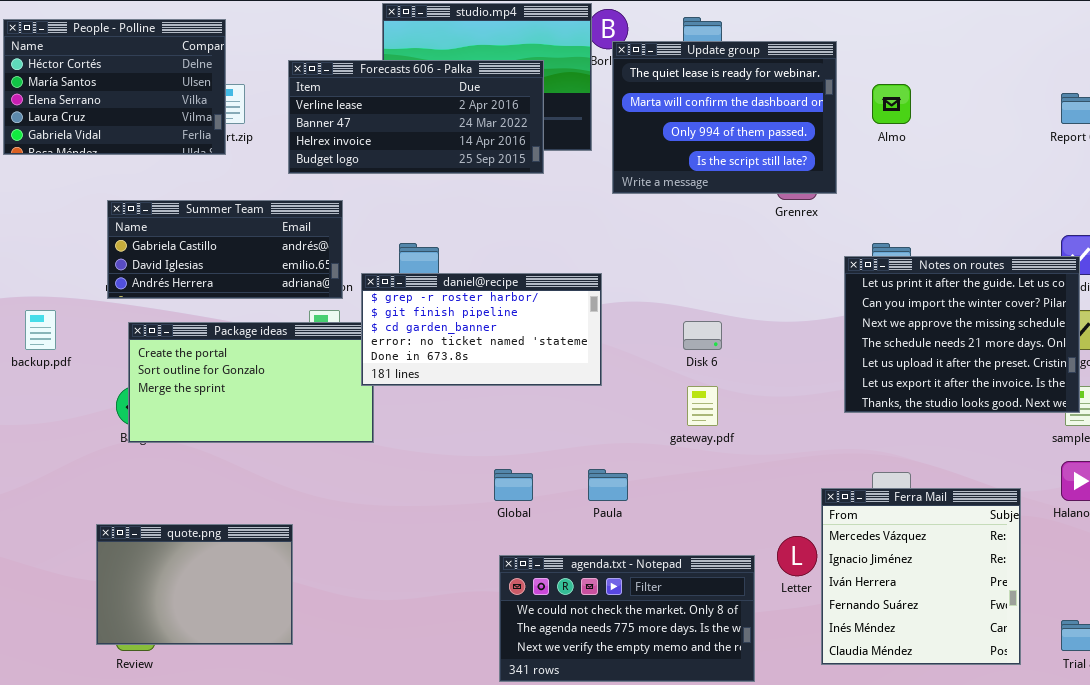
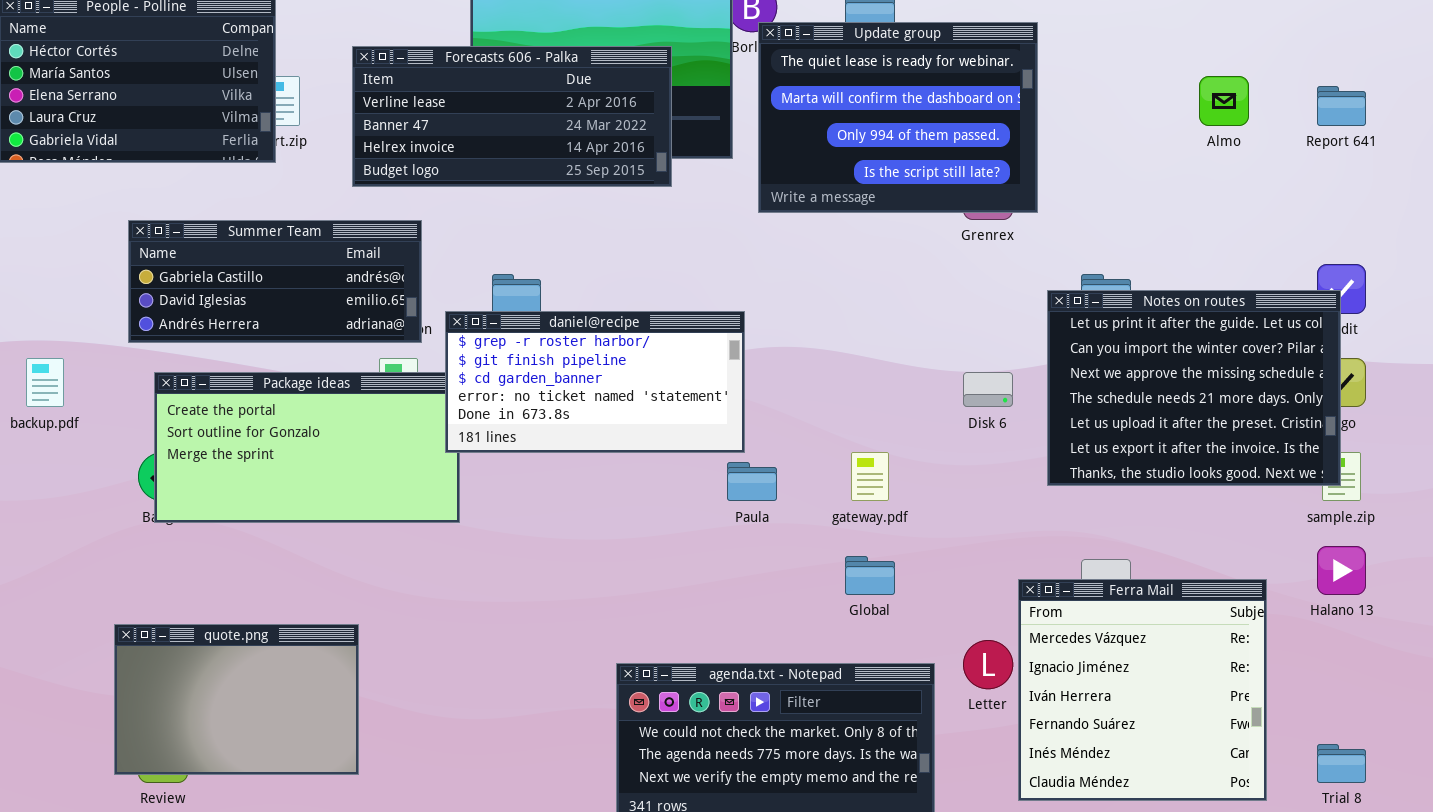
Almo: [872,84,911,124] -> [1199,76,1249,126], moved
Disk 6: [683,321,722,350] -> [963,372,1013,407], moved
Global: [494,469,533,501] -> [845,556,895,595], moved
Paula: [588,469,628,501] -> [727,462,777,501], moved

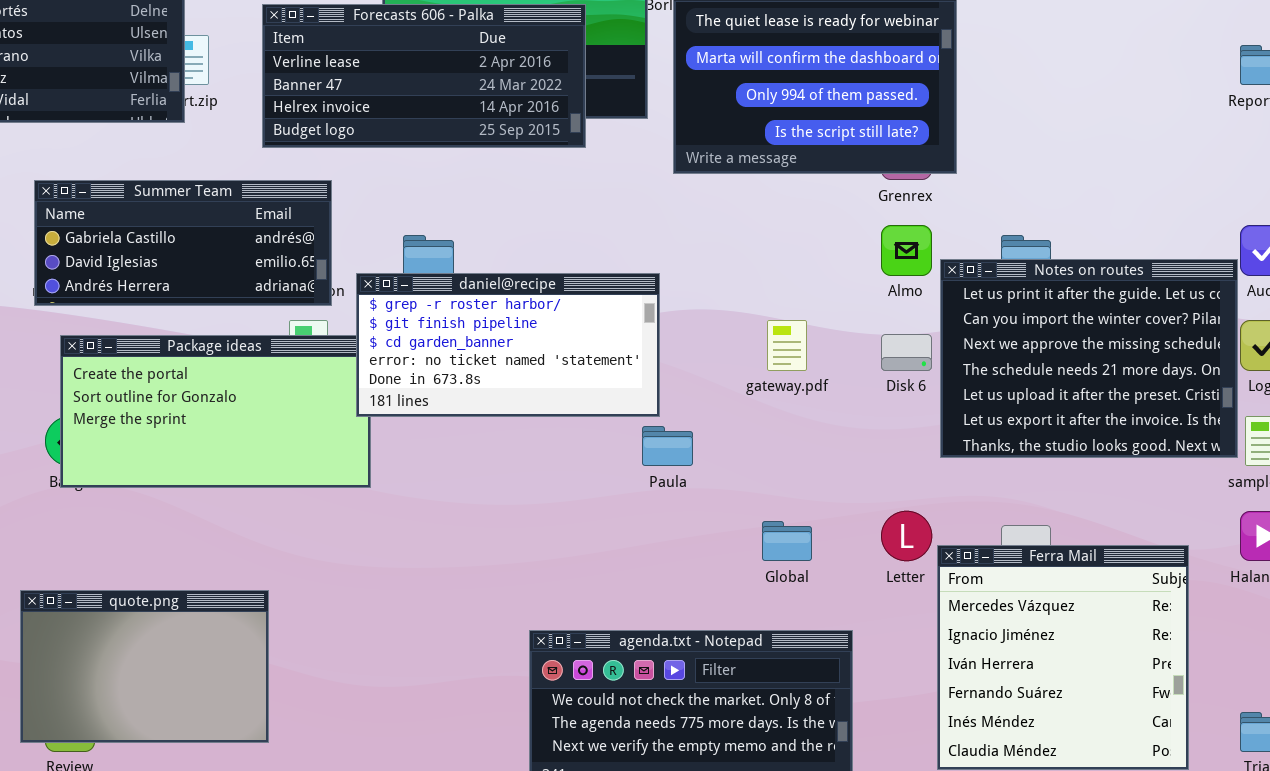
Almo: [1199,76,1249,126] -> [881,225,932,276], moved
Notes on routes: [1047,290,1341,486] -> [940,259,1238,458], moved
gateway.pdf: [851,452,889,501] -> [767,320,807,371], moved
Letter: [963,640,1013,689] -> [881,511,932,561], moved

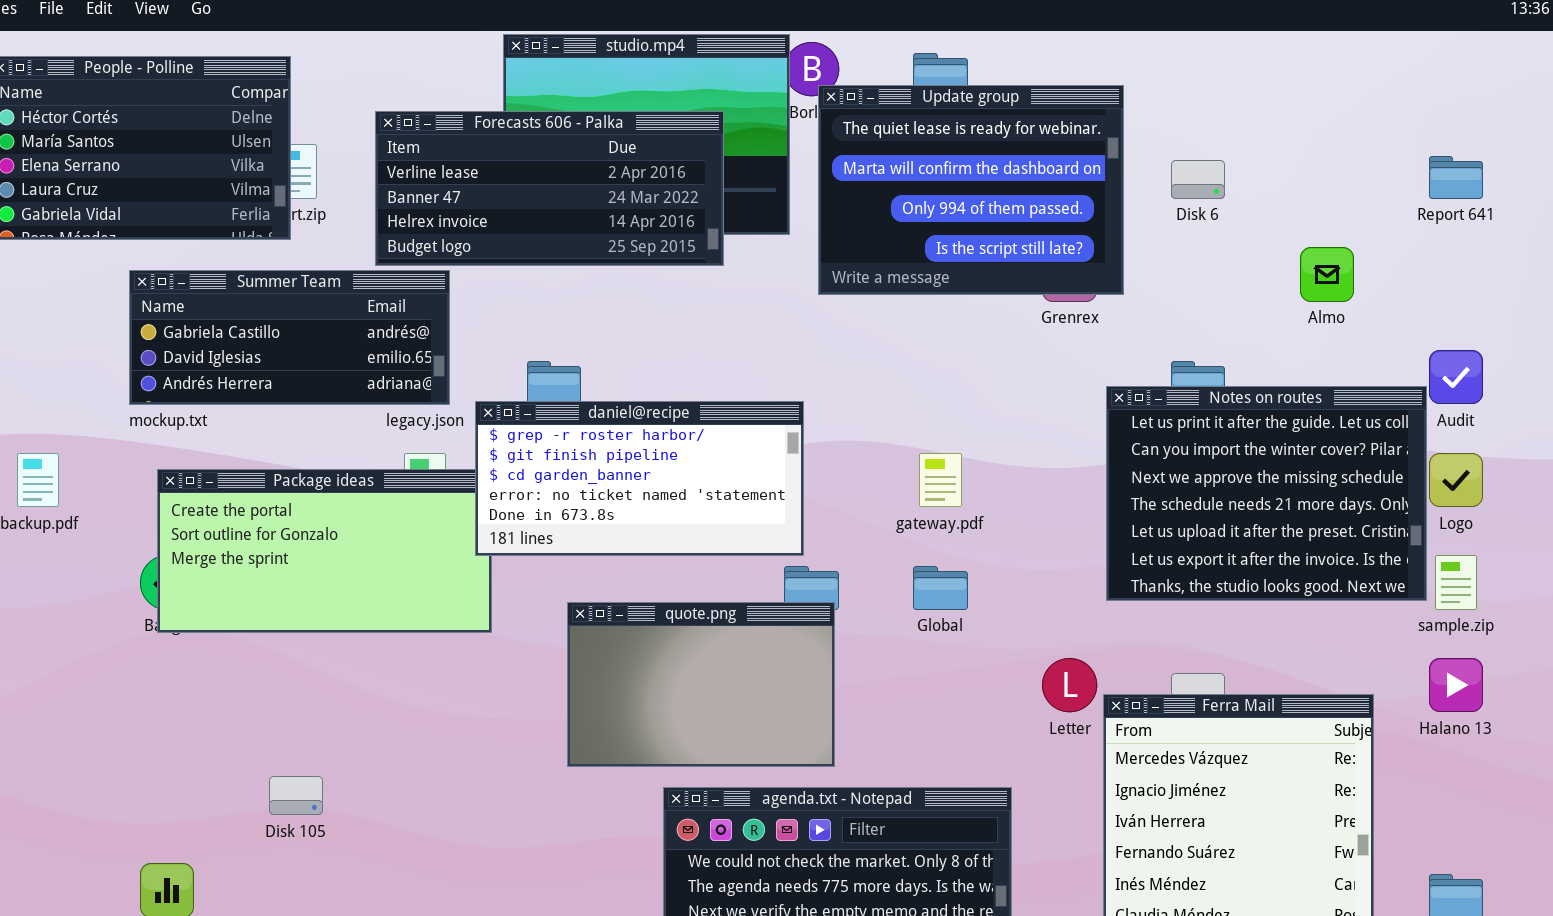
Summer Team: [34,180,332,306] -> [129,270,450,405], moved
Almo: [881,225,932,276] -> [1300,247,1354,302], moved
Disk 6: [881,334,932,371] -> [1171,160,1225,199], moved
Global: [762,521,812,561] -> [913,566,968,610], moved
quote.png: [20,590,269,743] -> [567,602,835,767], moved

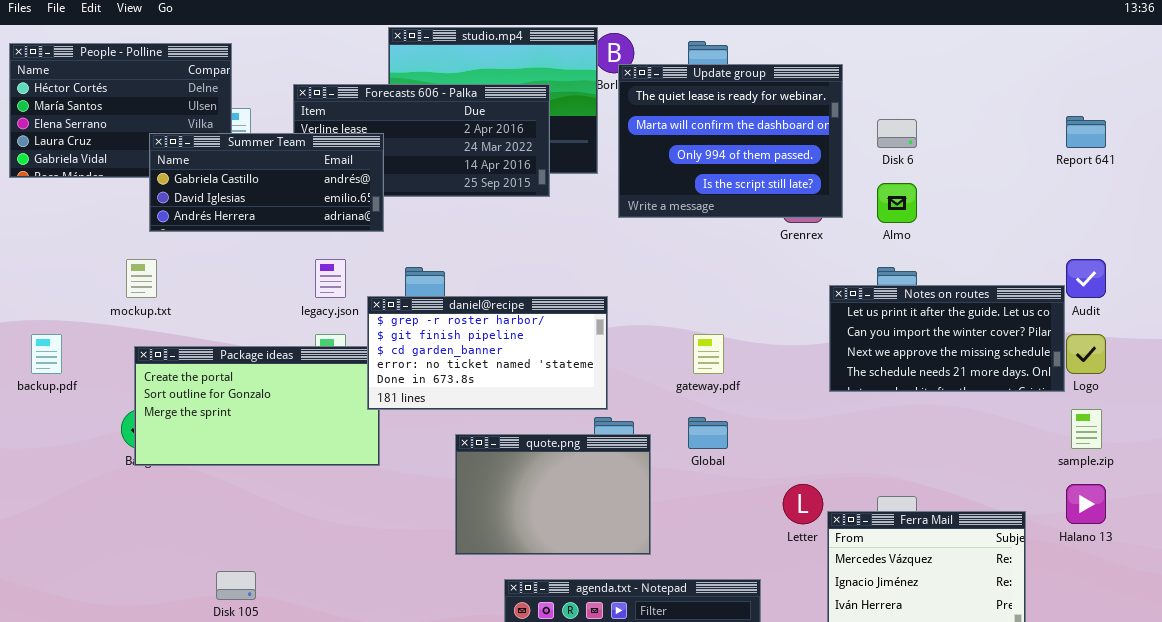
Almo: [1300,247,1354,302] -> [877,183,917,223], moved
Summer Team: [129,270,450,405] -> [149,133,384,232], moved
Notes on routes: [1106,386,1427,601] -> [829,285,1065,392], resized
quote.png: [567,602,835,767] -> [455,434,651,555], moved

